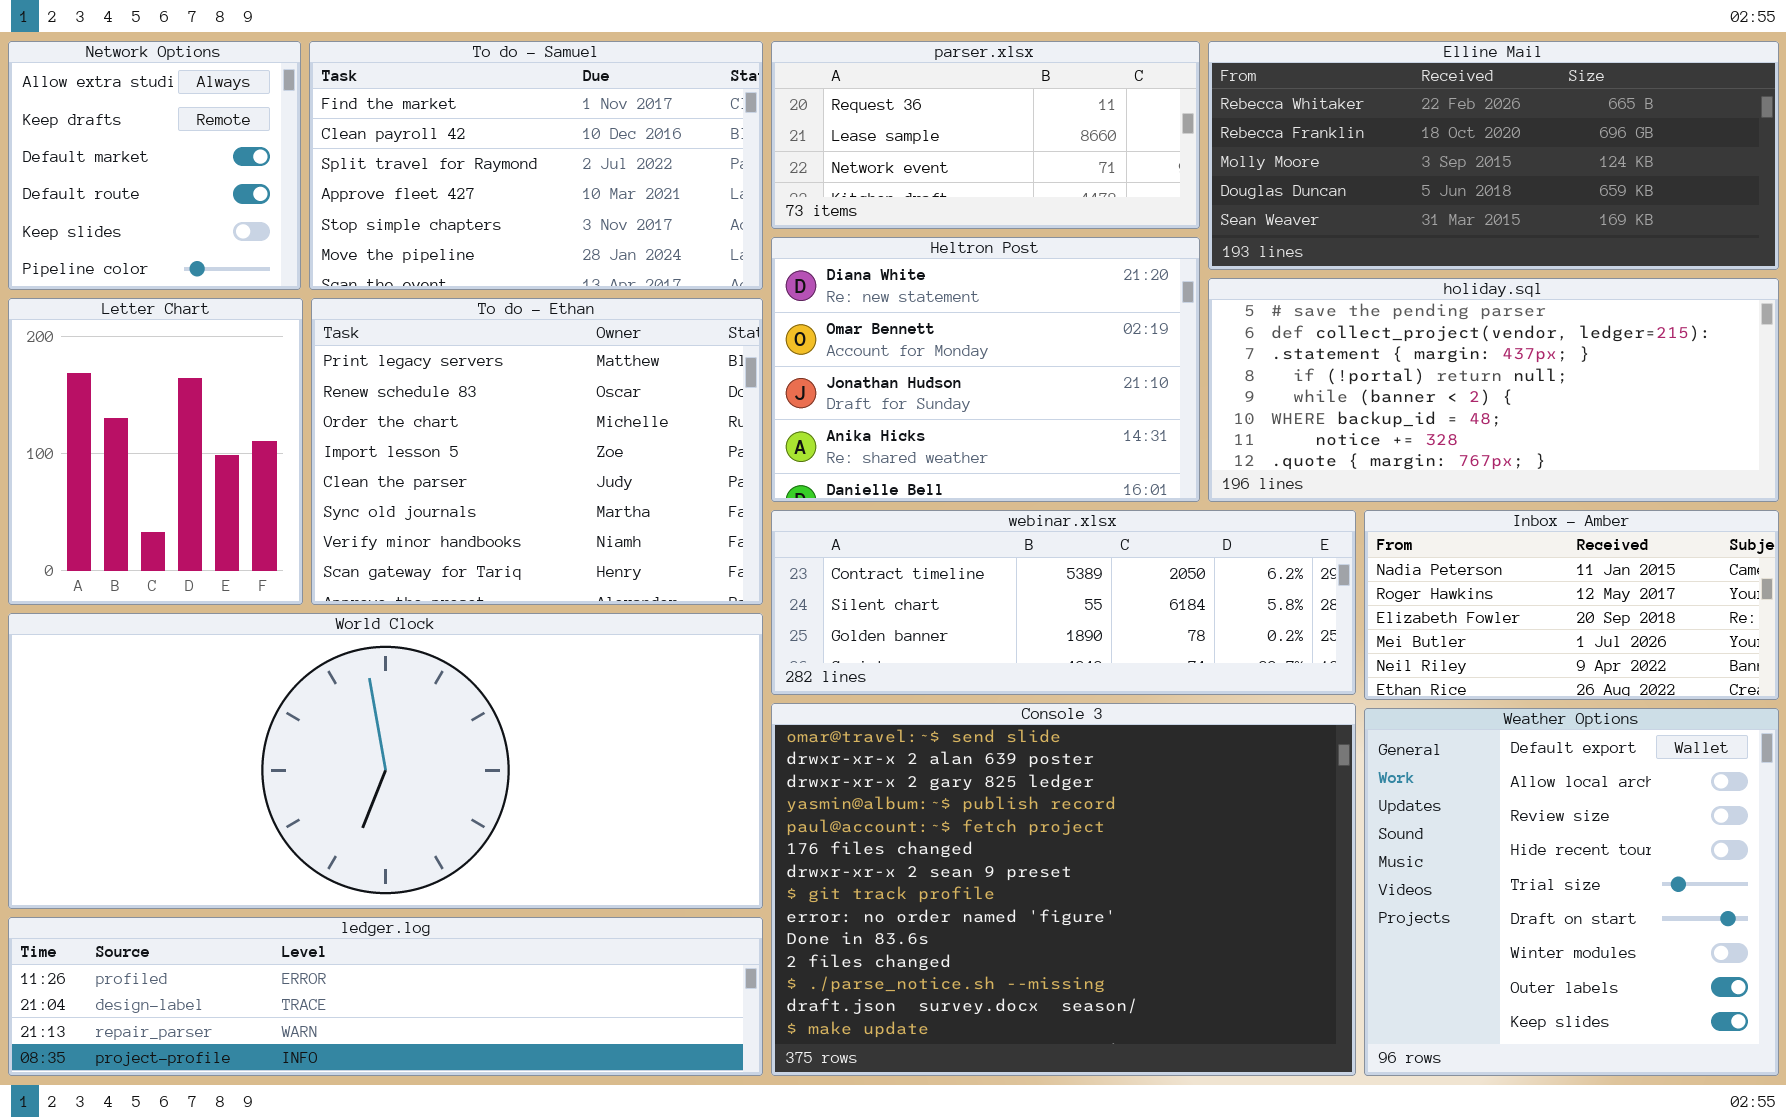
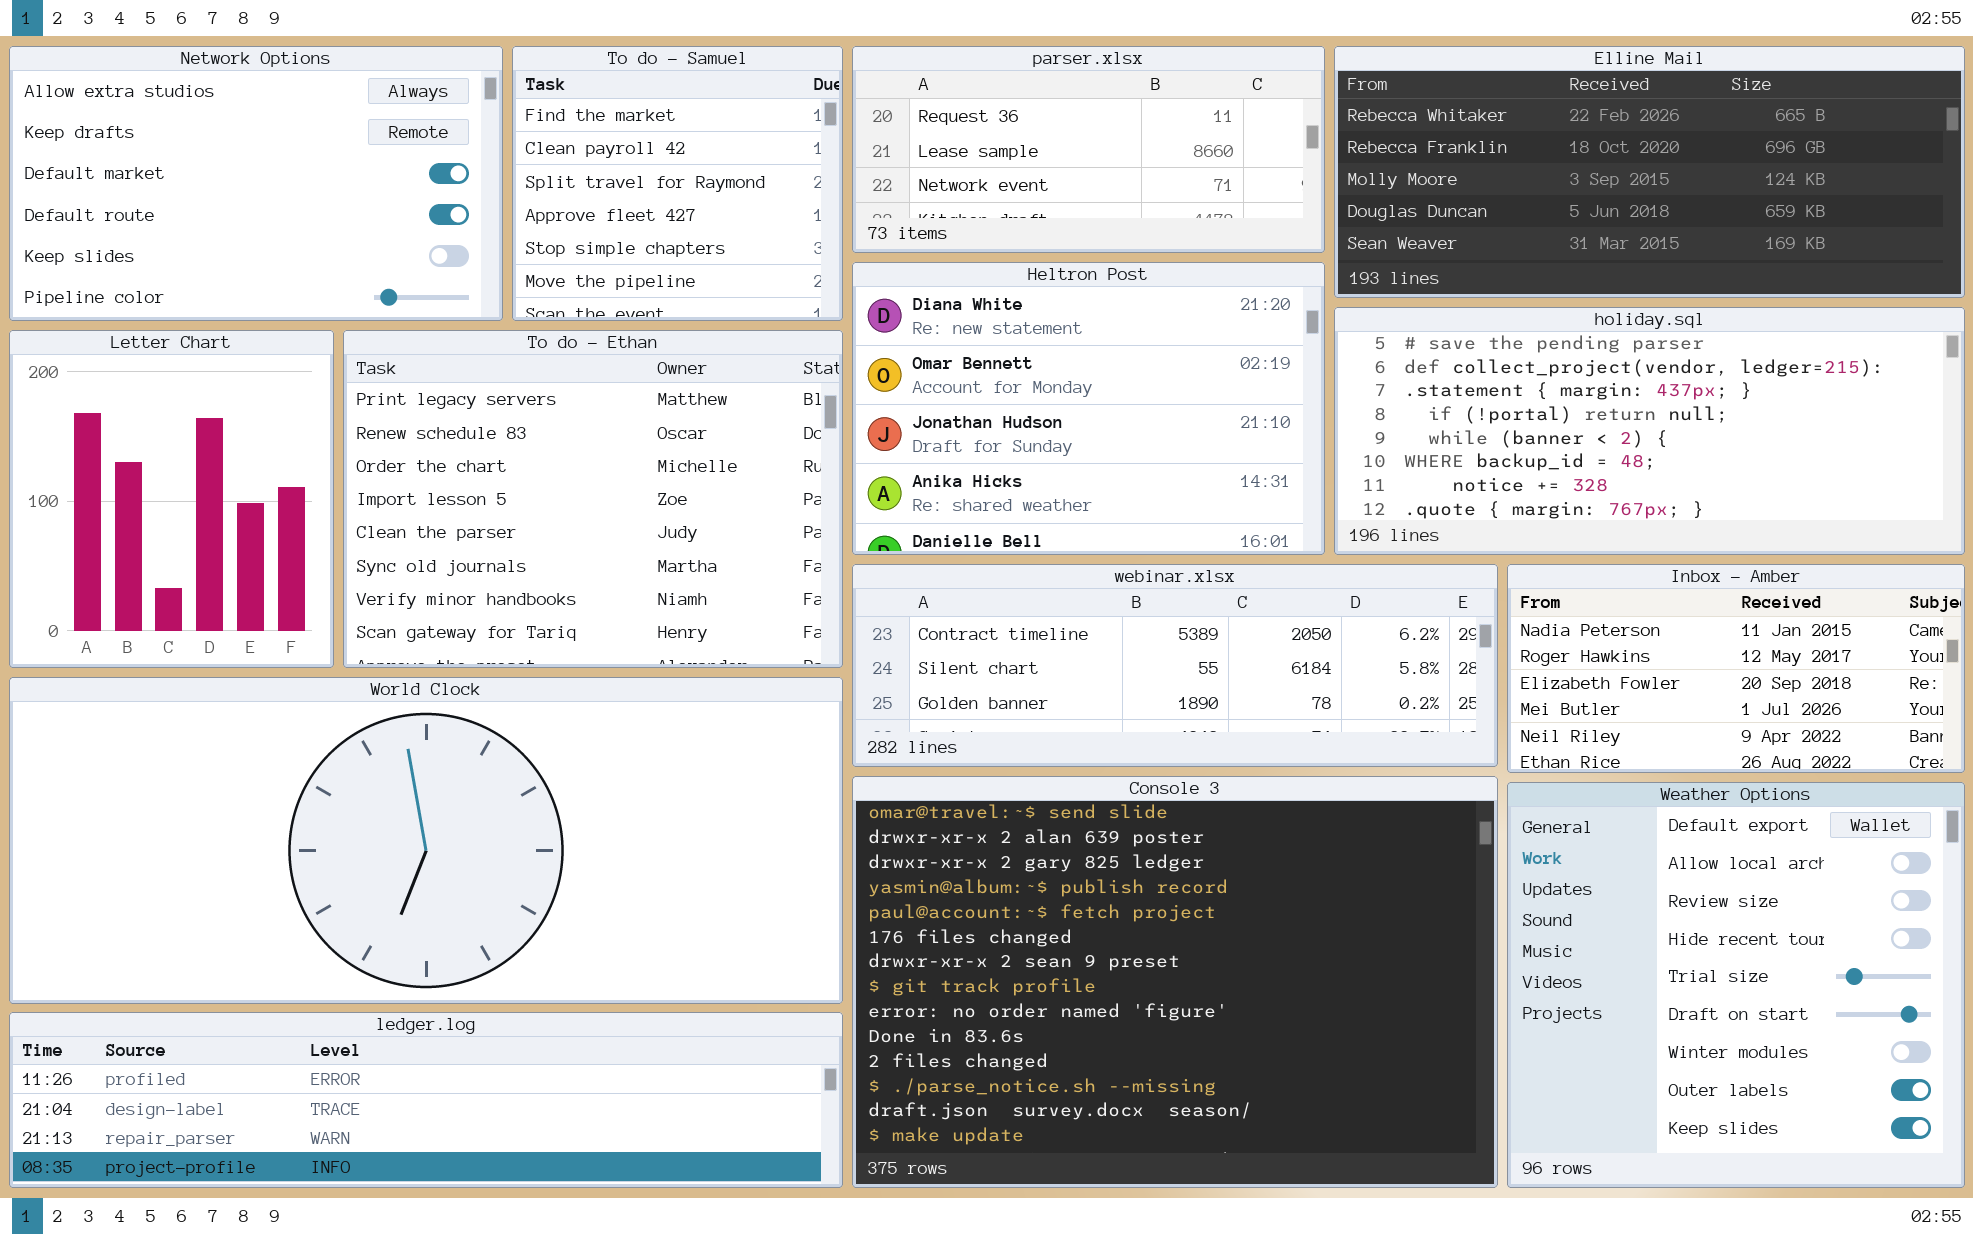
Network Options: [8,41,301,290] -> [9,46,503,321], resized
To do - Samuel: [309,41,763,290] -> [512,46,843,321], resized

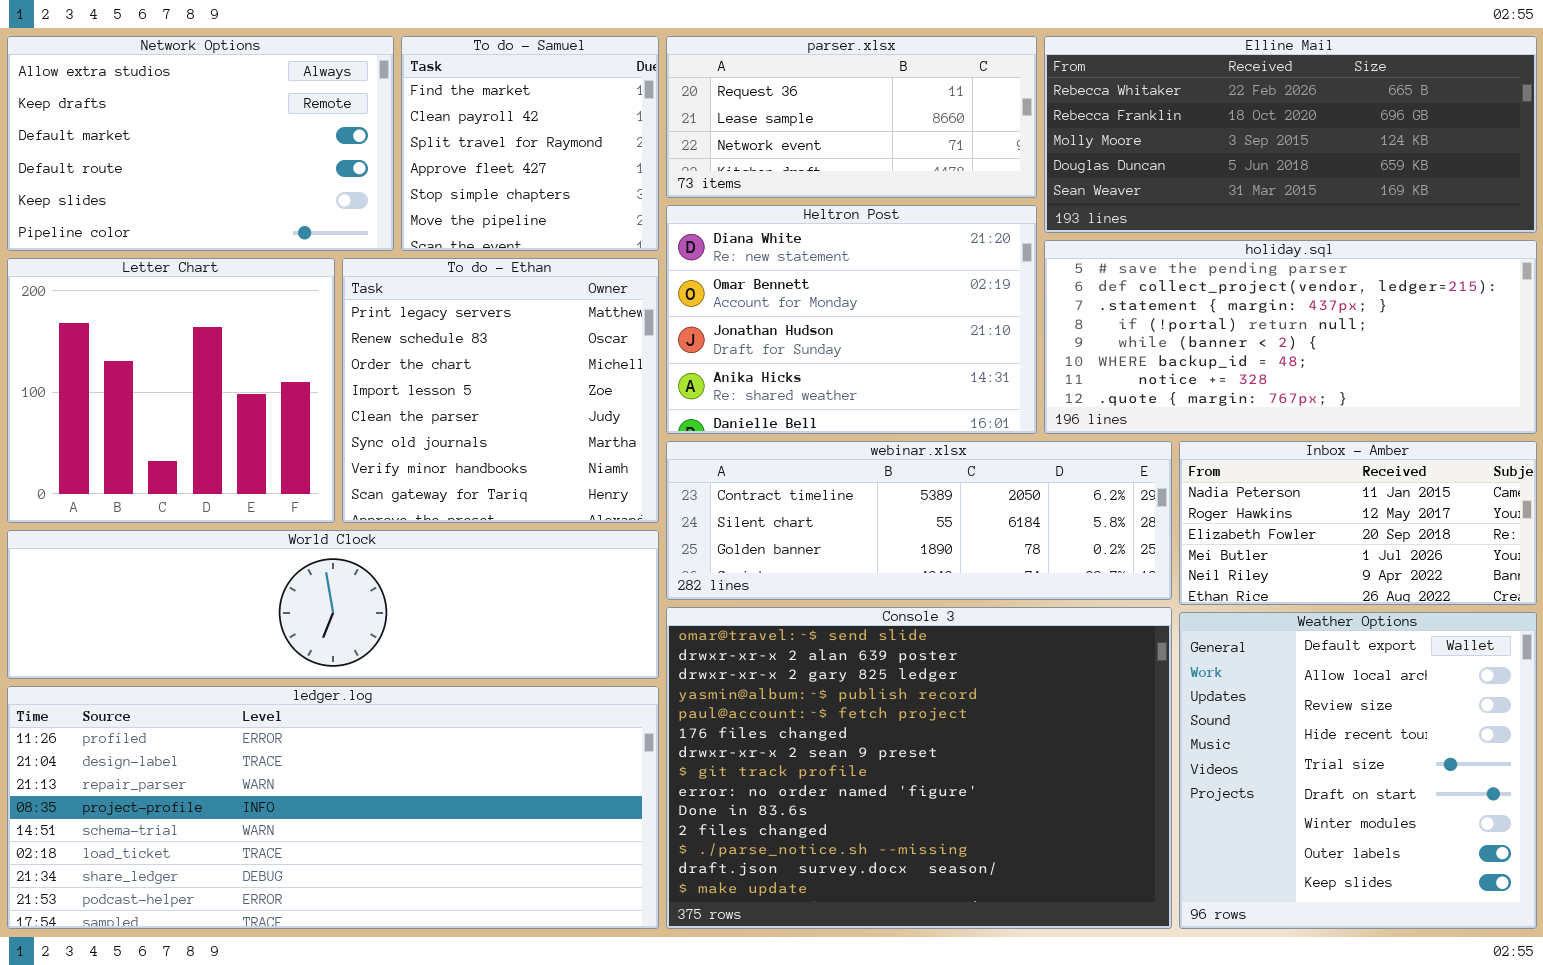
Letter Chart: [9,330,334,668] -> [7,258,335,523], resized
To do - Ethan: [343,330,843,668] -> [342,258,659,523], resized
World Clock: [9,677,843,1004] -> [7,530,659,679], resized
ledger.log: [9,1012,843,1188] -> [7,686,659,929], resized

